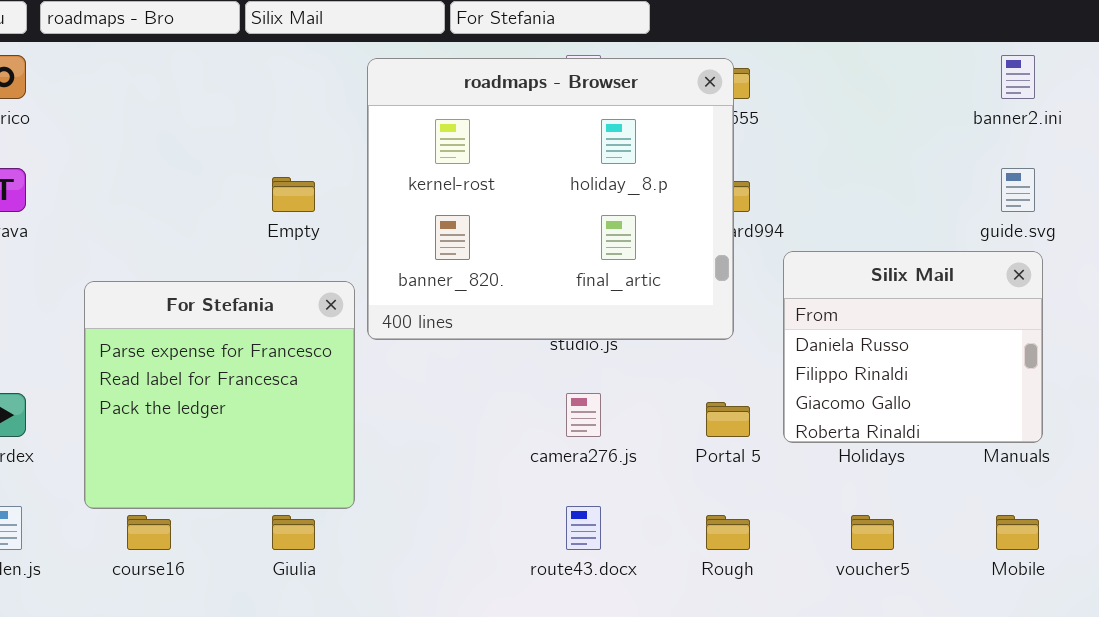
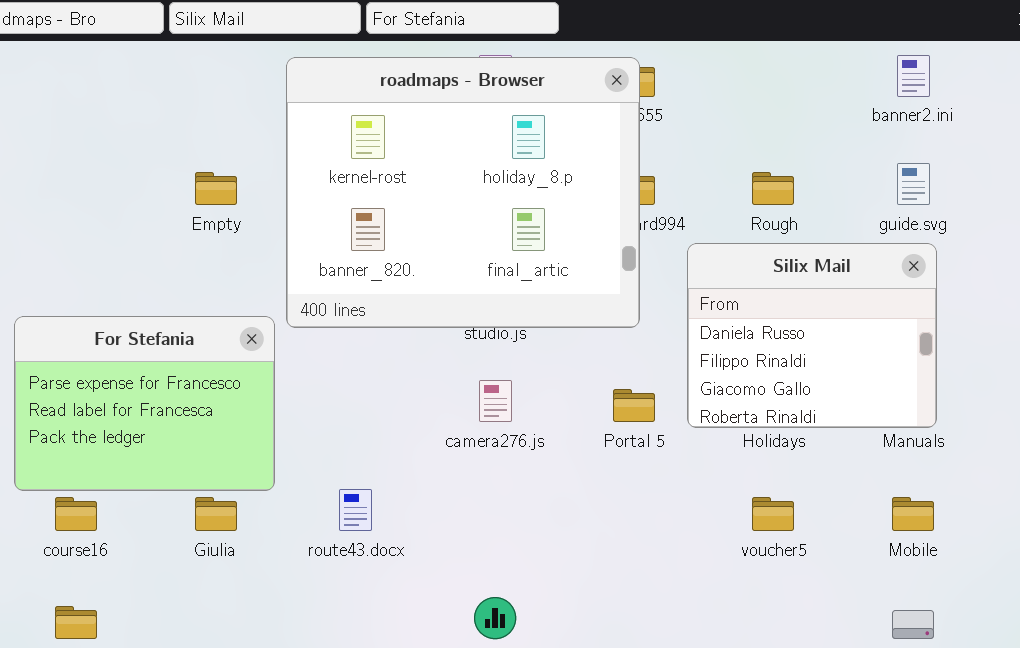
For Stefania: [84,281,355,509] -> [14,316,275,491], resized
route43.docx: [566,506,601,550] -> [339,489,372,531], moved
Rough: [706,515,750,550] -> [752,172,794,205], moved

